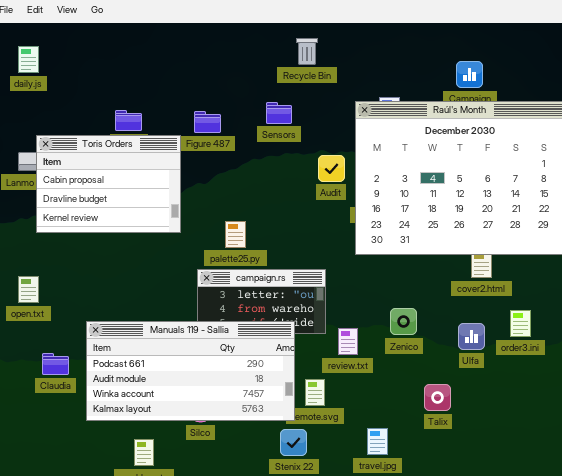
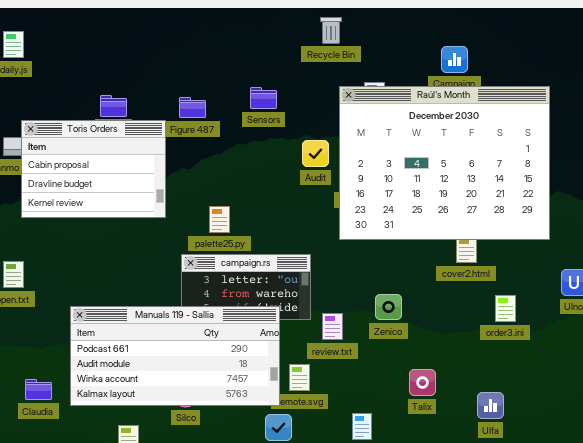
Recycle Bin: [296,38,318,65] -> [320,17,342,44], moved
Ulfa: [458,323,485,350] -> [477,392,504,419], moved
Claudia: [42,353,69,375] -> [25,379,52,400], moved

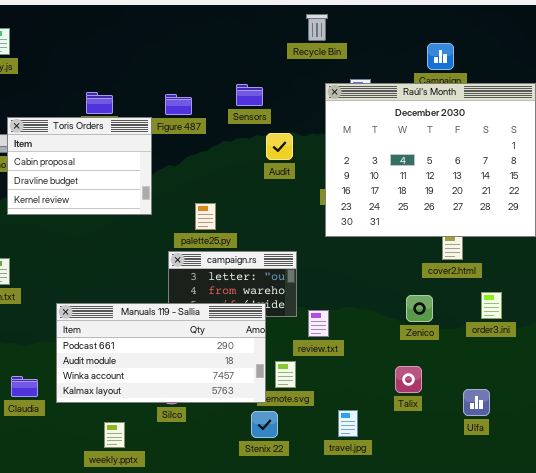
Audit: [302,140,329,167] -> [266,133,293,160], moved
Zenico: [375,294,402,320] -> [406,295,433,322], moved

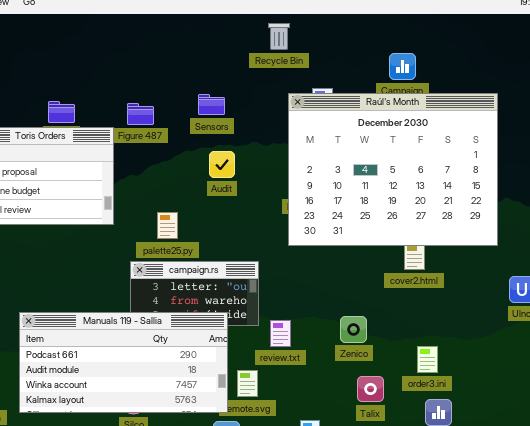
Audit: [266,133,293,160] -> [209,151,235,178], moved
order3.ini: [481,292,502,319] -> [417,346,438,373], moved
Zenico: [406,295,433,322] -> [340,316,367,343], moved

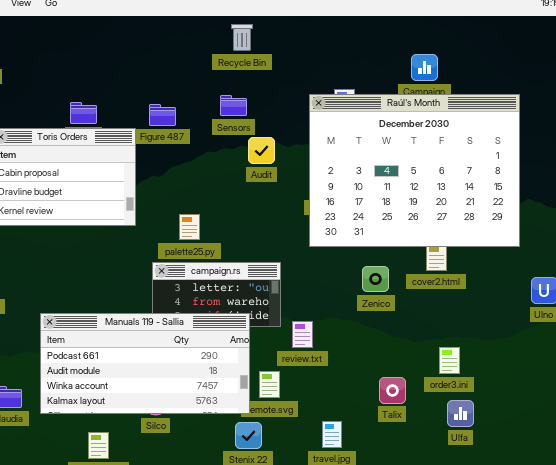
Recycle Bin: [268,23,290,50] -> [231,24,253,51], moved
Audit: [209,151,235,178] -> [248,137,275,164], moved
Zenico: [340,316,367,343] -> [362,266,389,292], moved

